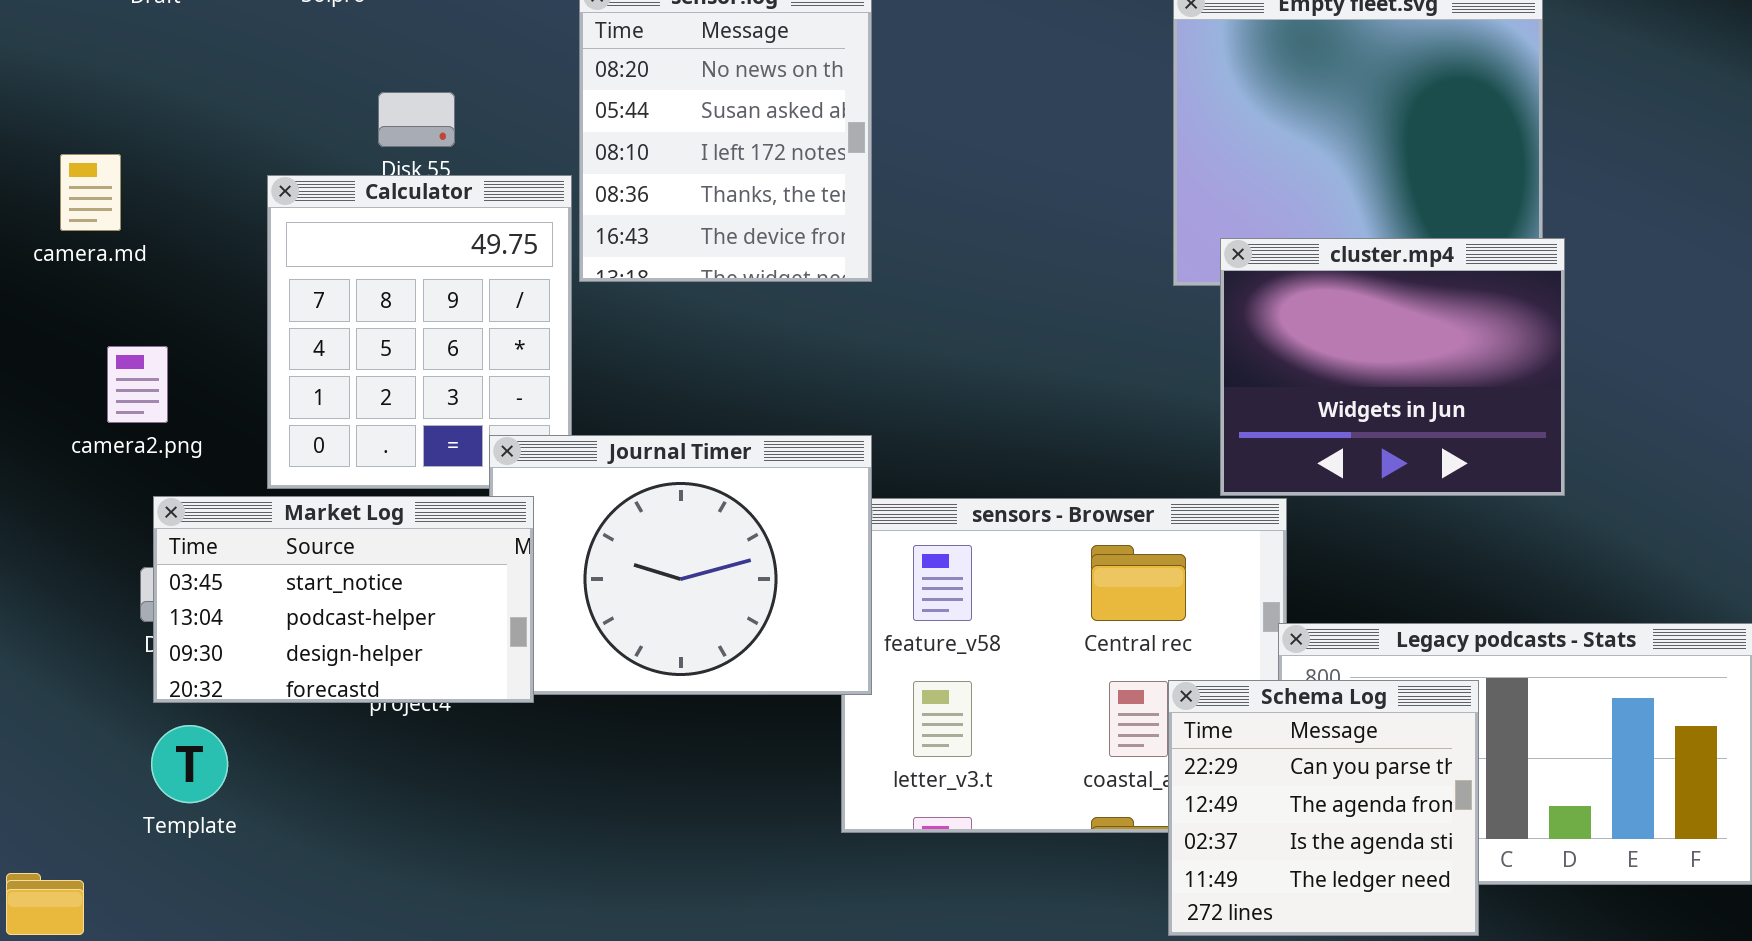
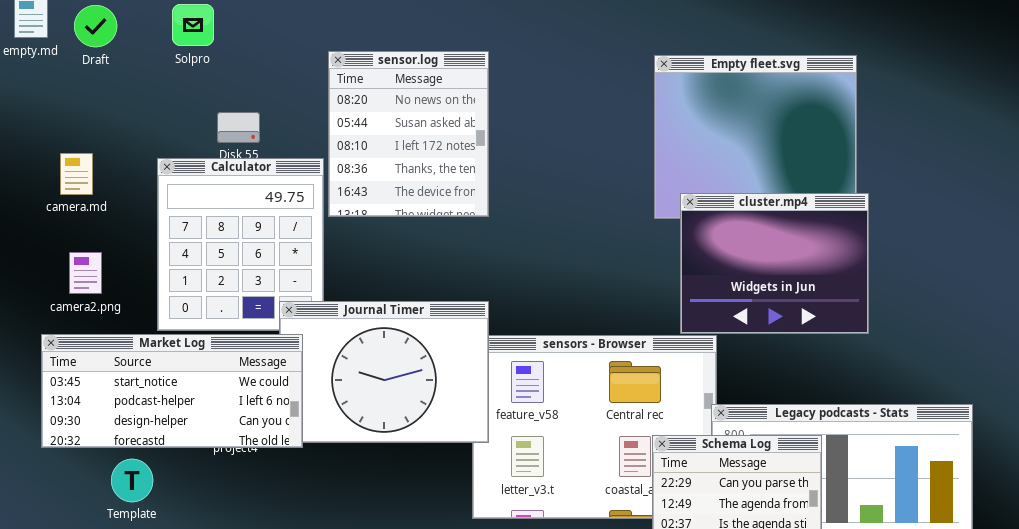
camera.md: [60,154,121,231] -> [60,153,93,195], moved
Market Log: [153,496,534,703] -> [41,334,303,448], resized
Template: [151,725,228,803] -> [111,459,153,502], moved

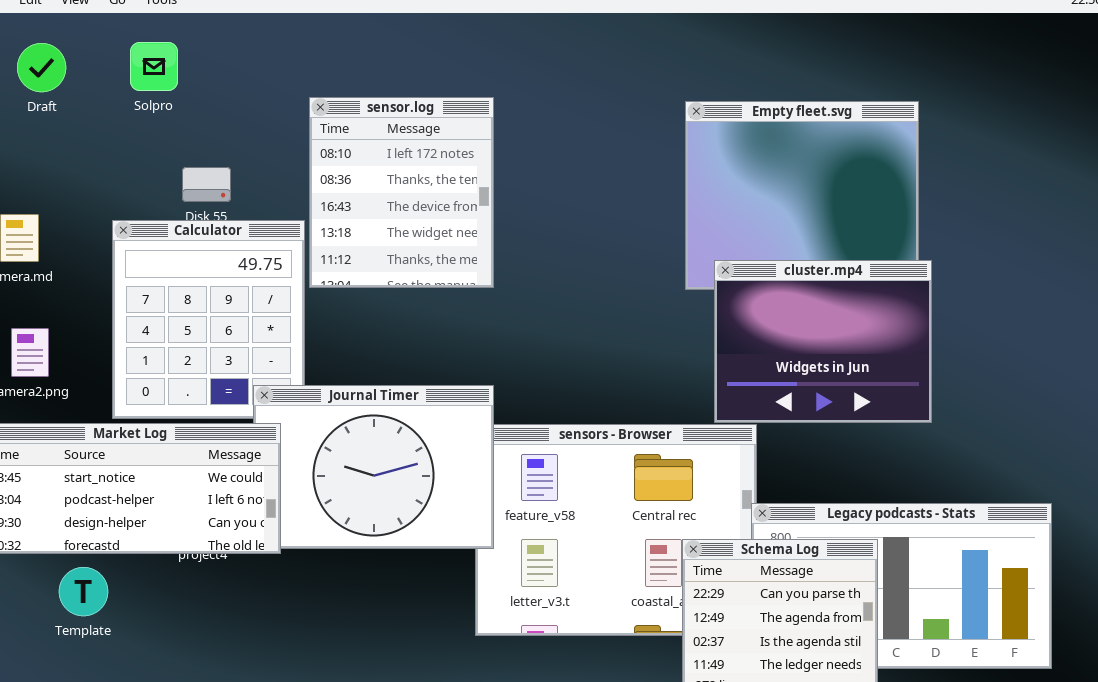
sensor.log: [328,51,489,217] -> [309,97,494,288], scrolled down 2 rows

